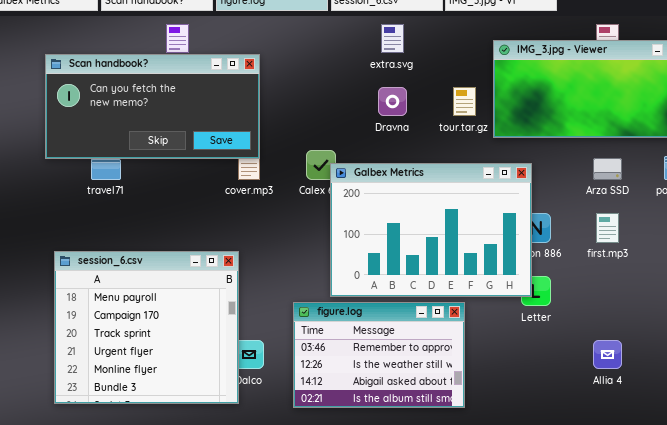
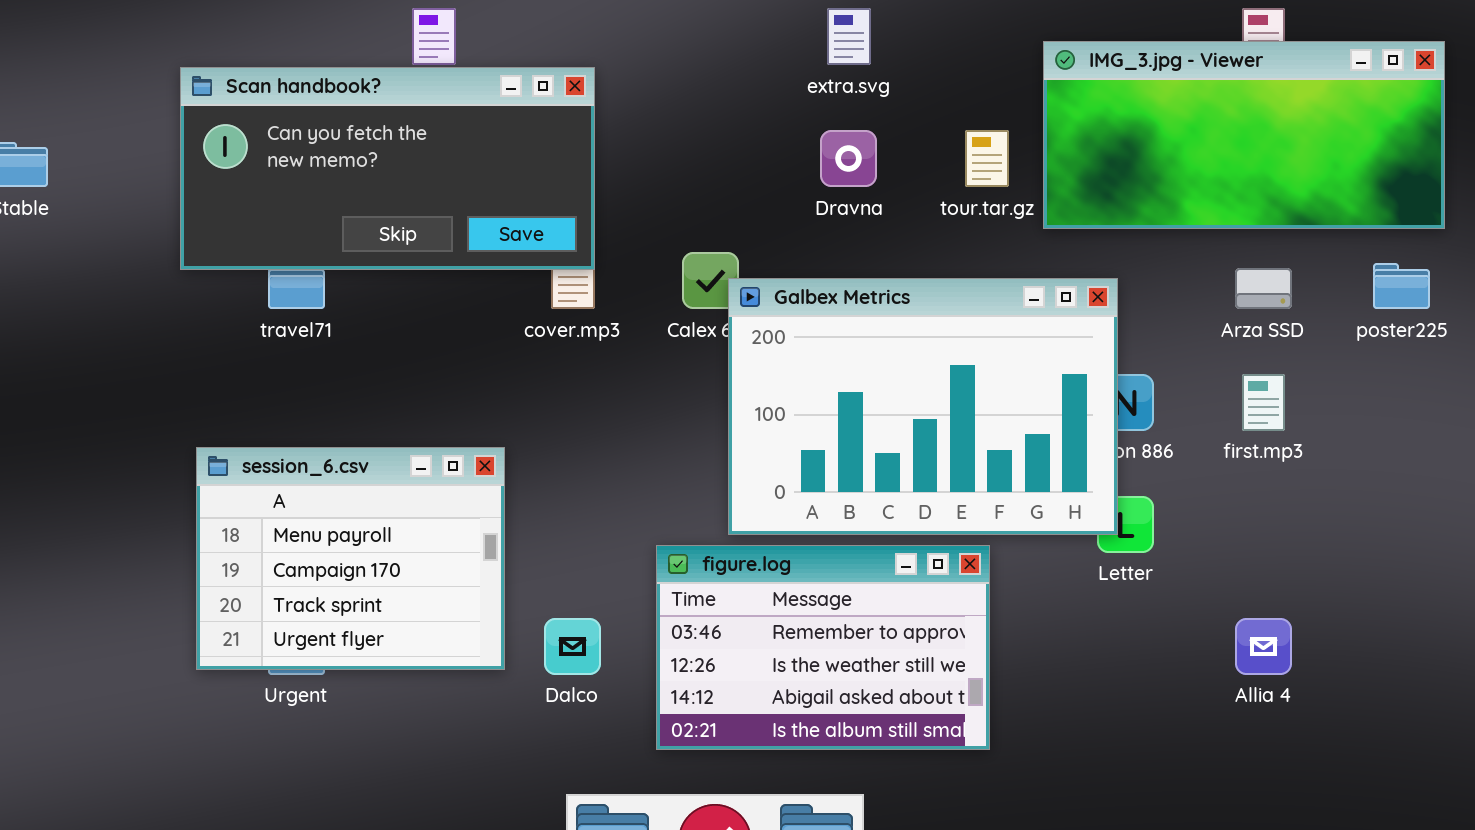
session_6.csv: [54,251,239,404] -> [196,447,505,670], resized

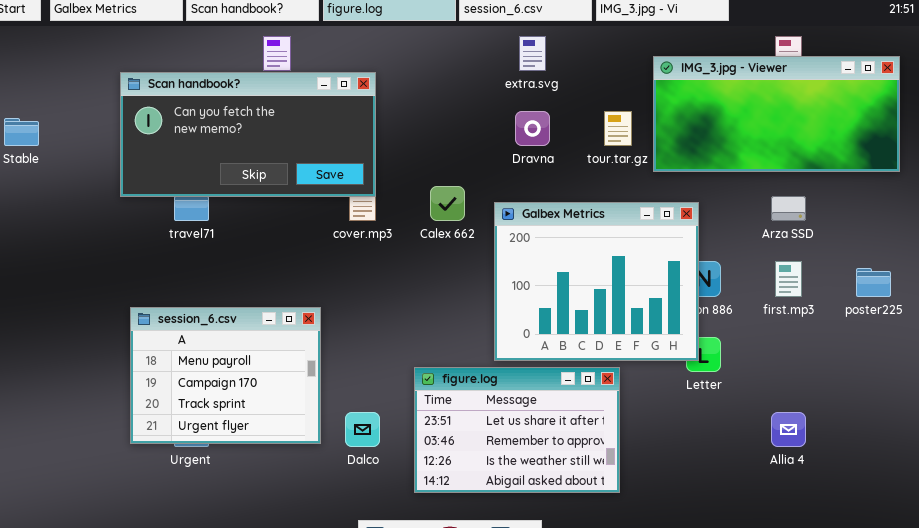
poster225: [1373,263,1430,309] -> [856,268,891,297], moved
Galbex Metrics: [728,278,1118,535] -> [494,202,699,361], resized
figure.log: [656,545,990,750] -> [414,367,620,493], scrolled up 1 row

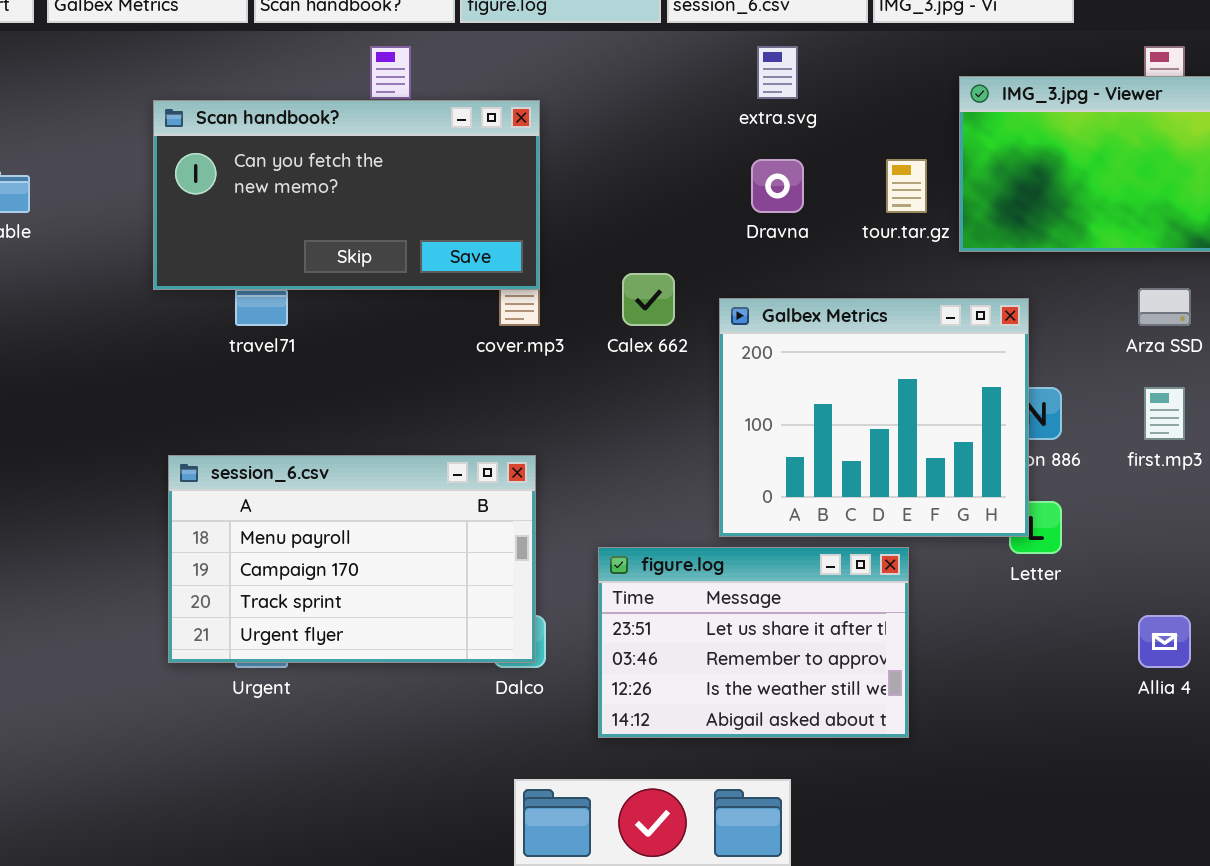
session_6.csv: [130,307,321,444] -> [168,455,536,663], resized

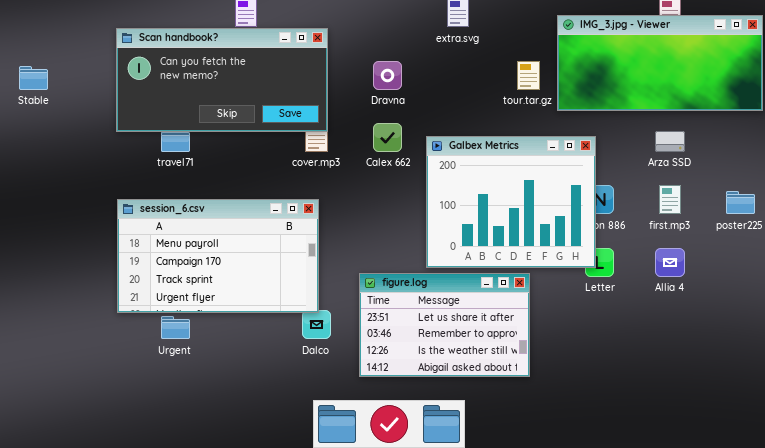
Dravna: [751,159,804,213] -> [373,61,402,90], moved
session_6.csv: [168,455,536,663] -> [117,199,319,313], moved
Allia 4: [1138,615,1191,668] -> [655,248,685,277], moved

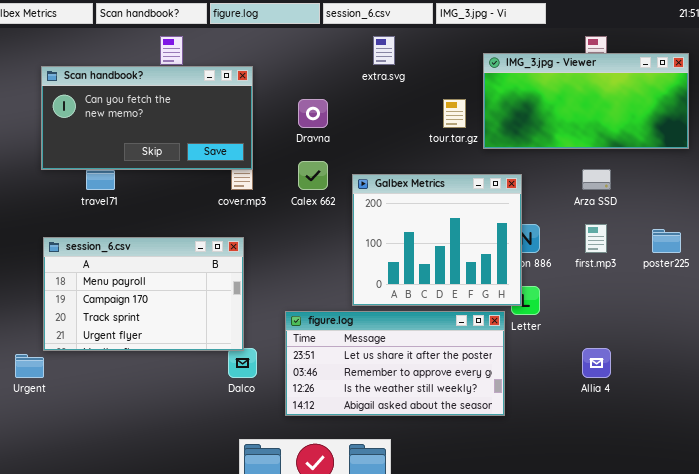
Allia 4: [655,248,685,277] -> [582,348,611,378], moved
figure.log: [359,273,530,377] -> [285,311,505,416], resized
Urgent: [161,316,190,339] -> [15,354,44,378], moved

